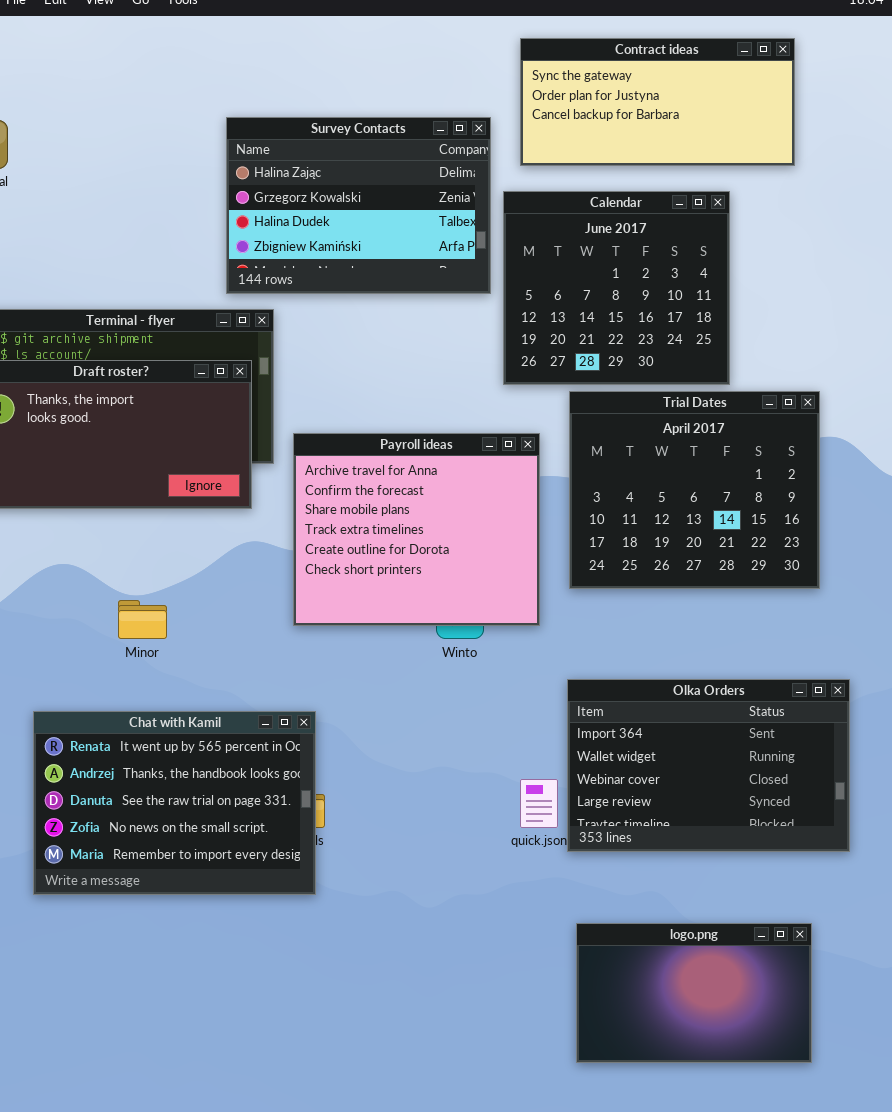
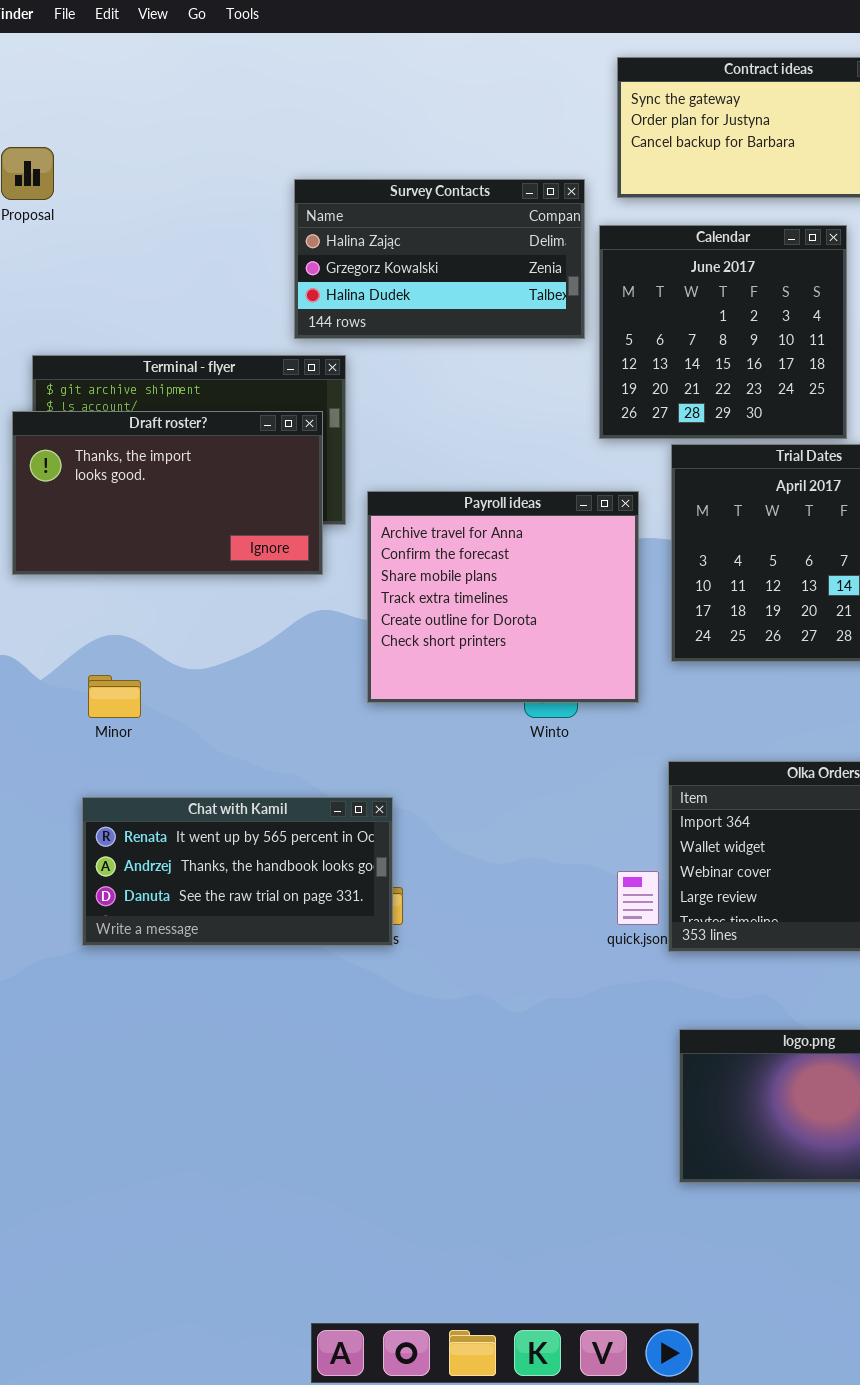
Survey Contacts: [226,117,491,294] -> [294,179,585,339], resized
Minor: [118,600,167,639] -> [88,675,141,718], moved
Chat with Kamil: [33,711,316,895] -> [82,797,393,946], resized

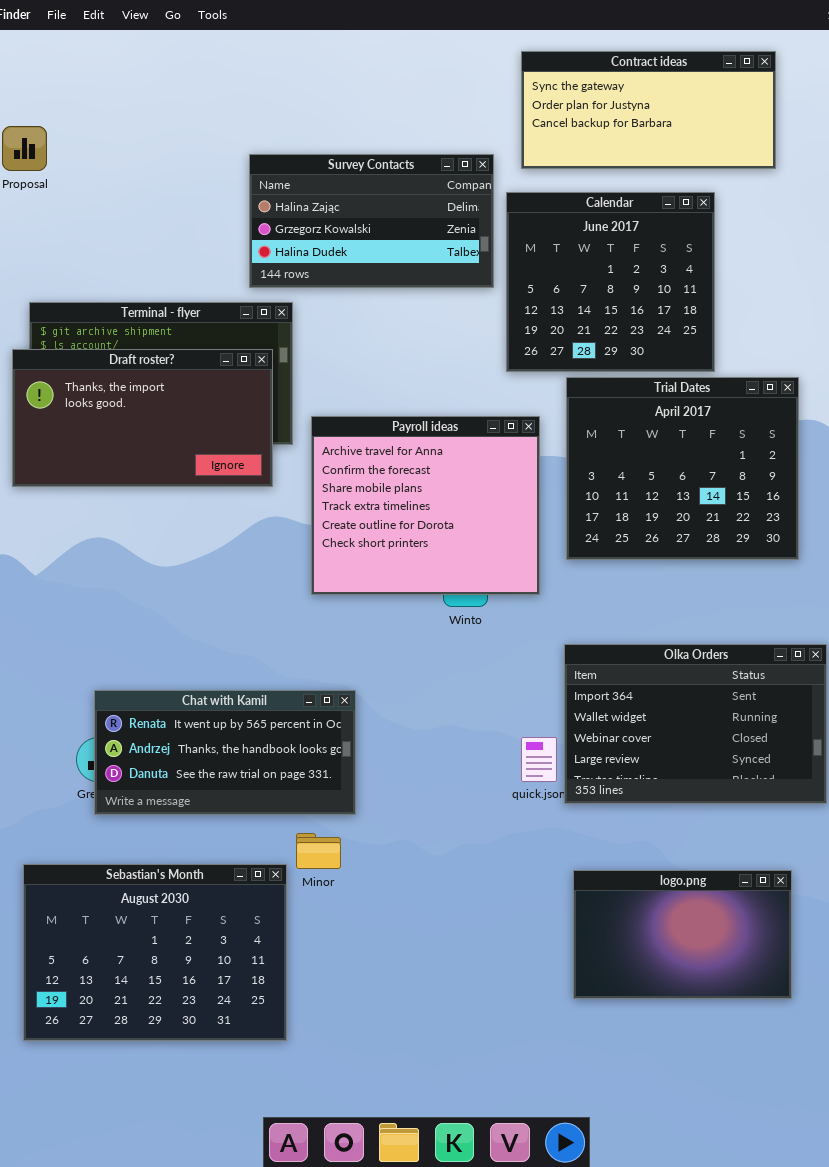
Minor: [88,675,141,718] -> [296,833,341,869], moved
Chat with Kamil: [82,797,393,946] -> [94,690,356,815], moved
Sebastian's Month: none -> [23,864,287,1041], opened

